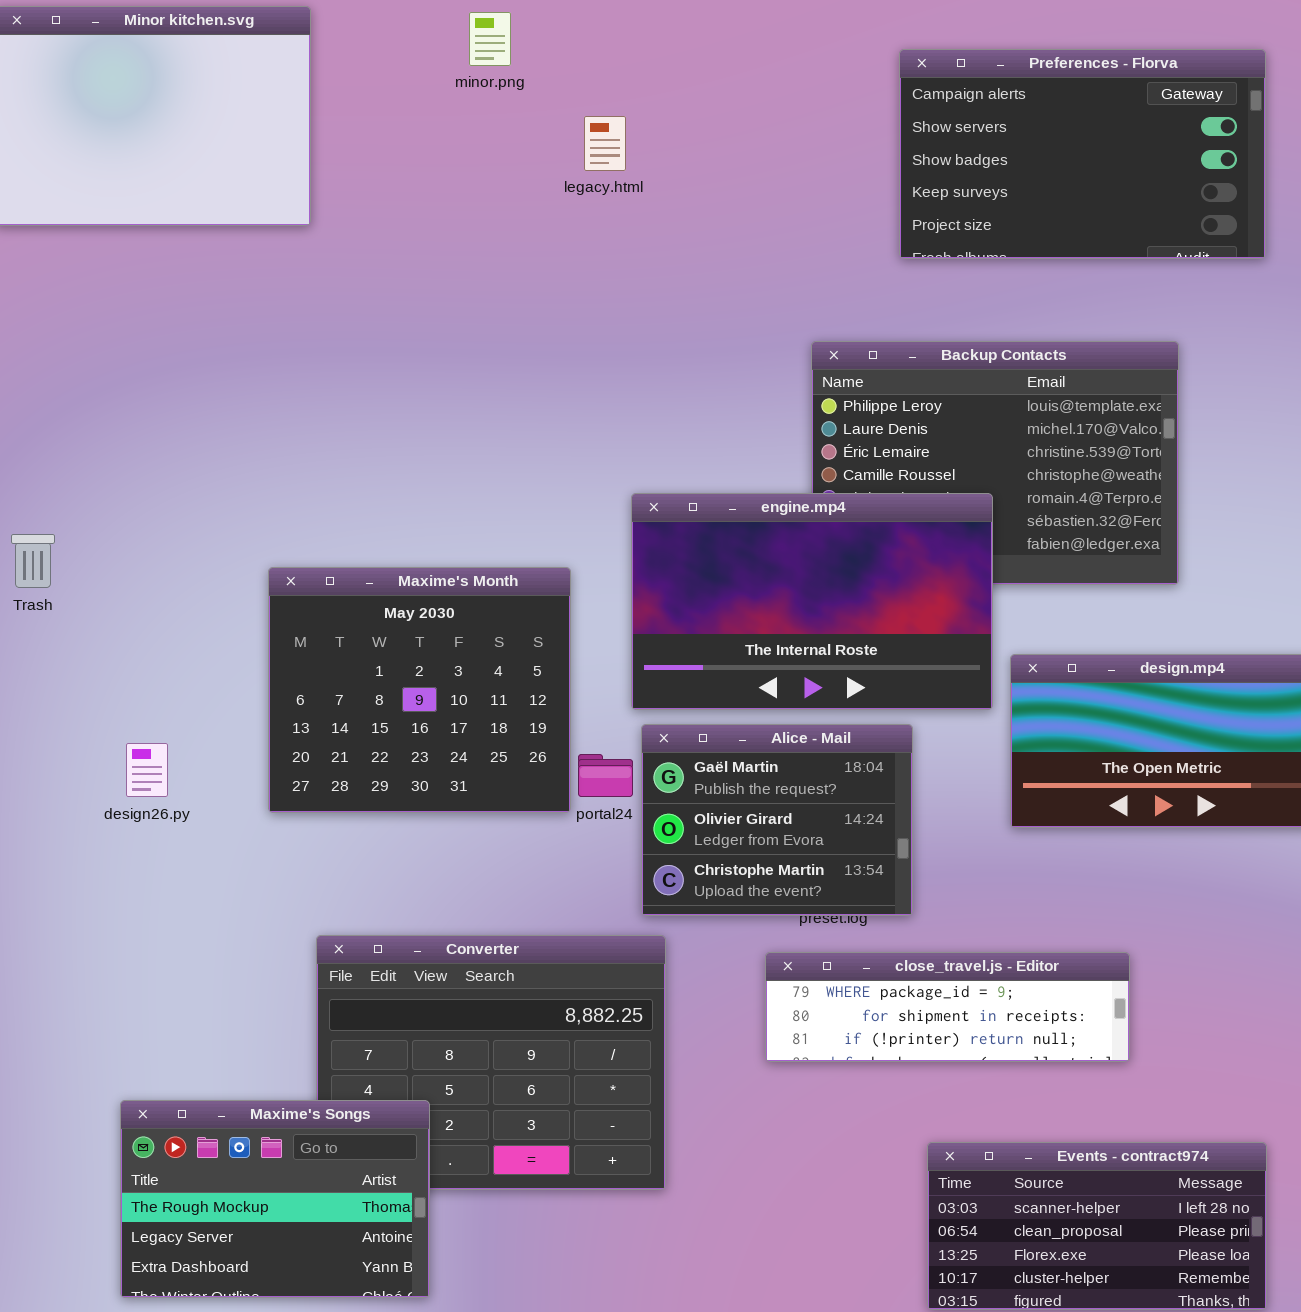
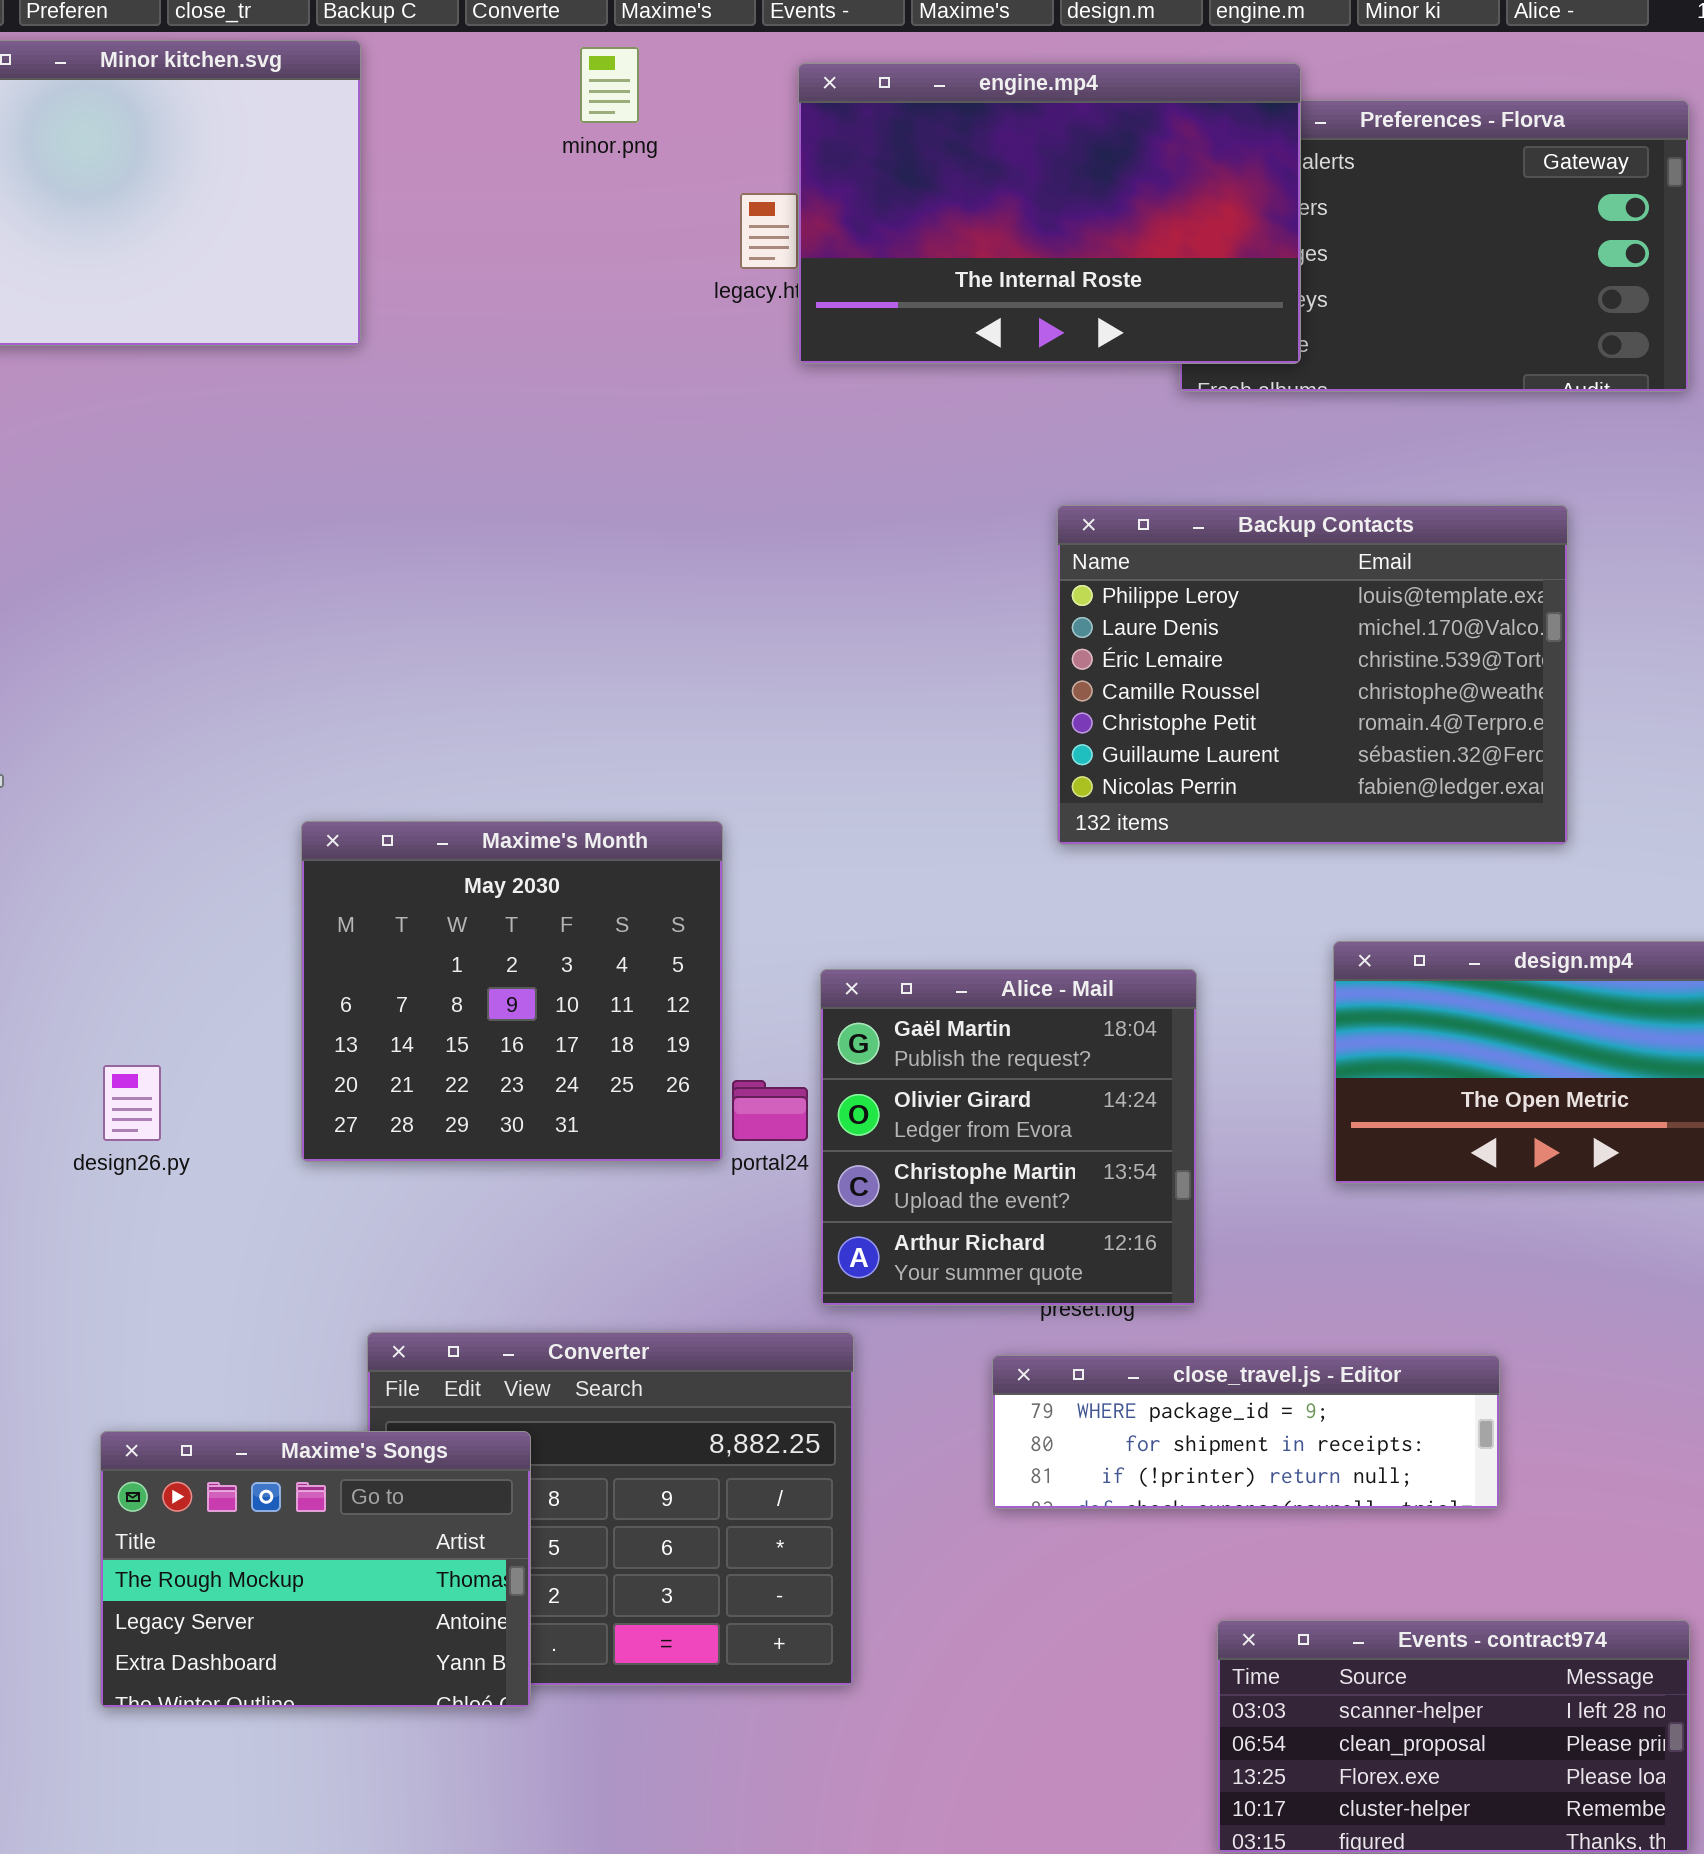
engine.mp4: [631,493,993,710] -> [798,63,1301,364], moved
Alice - Mail: [641,724,913,916] -> [820,969,1197,1306], resized
Maxime's Songs: [120,1100,430,1298] -> [100,1431,531,1708], moved

